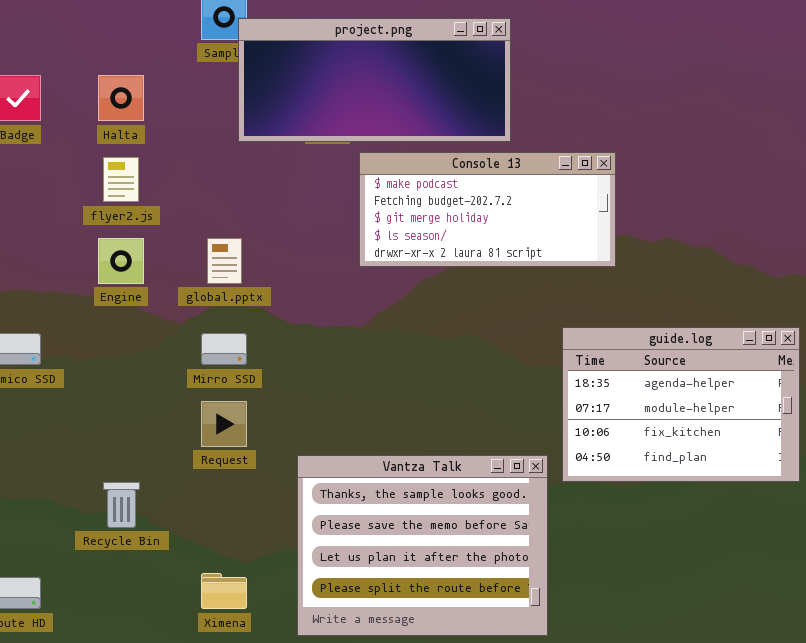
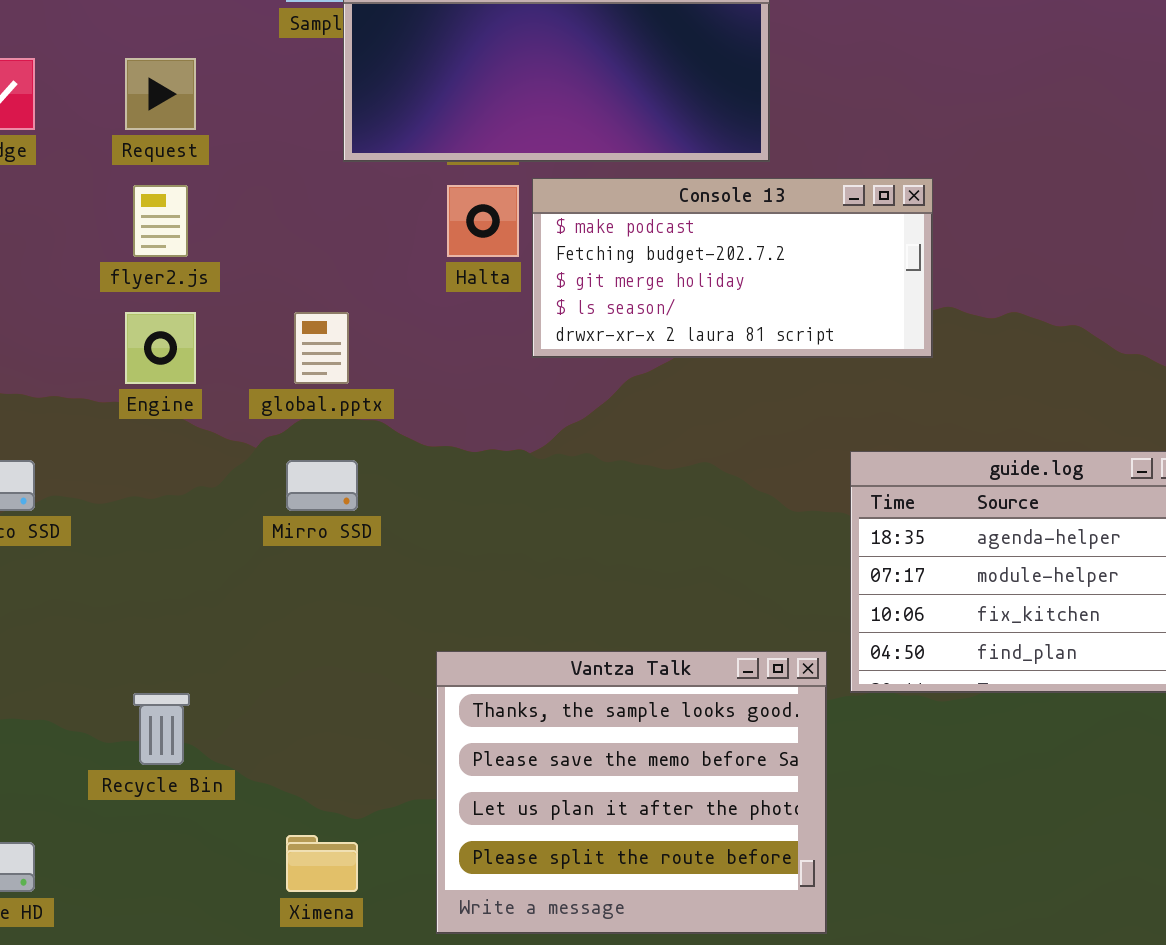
Halta: [98,75,144,121] -> [447,185,519,257], moved
Request: [201,401,247,447] -> [125,58,196,130], moved

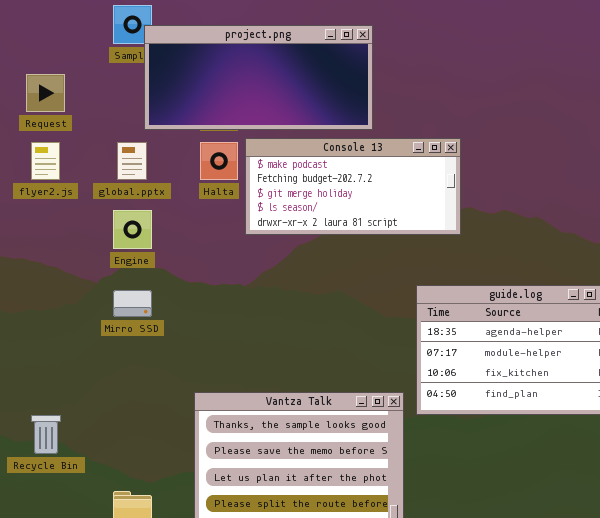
Engine: [125,312,196,384] -> [113,210,152,249], moved
global.pptx: [294,312,349,384] -> [117,142,147,180], moved

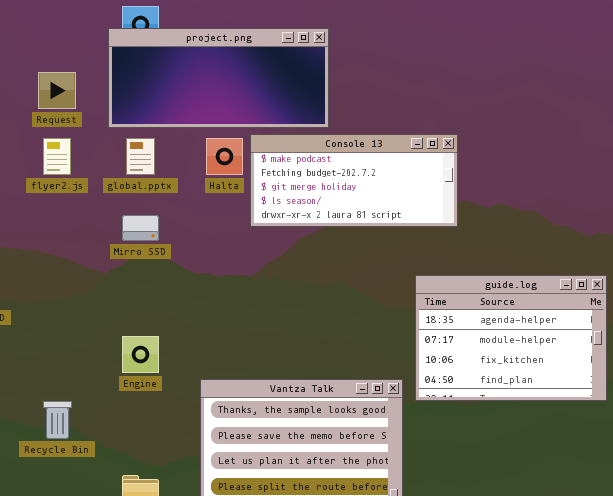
project.png: [144,25,373,130] -> [108,28,329,128], moved
Engine: [113,210,152,249] -> [122,336,159,373], moved
Mirro SSD: [113,290,152,317] -> [122,215,159,241], moved

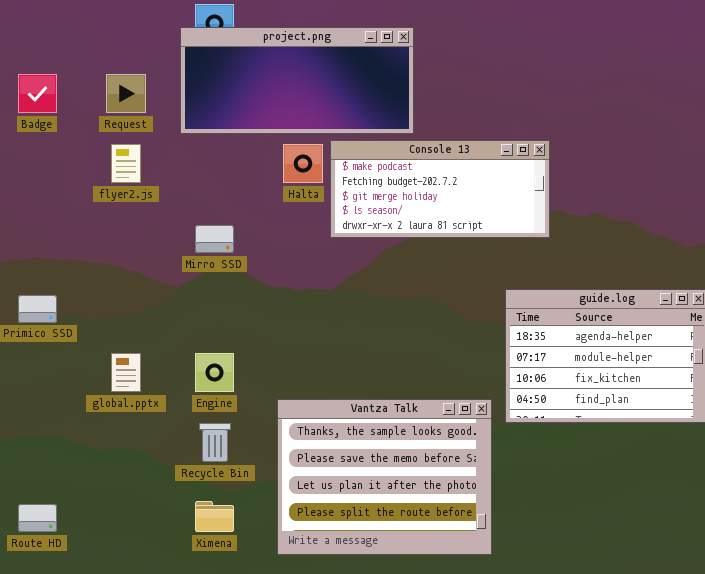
global.pptx: [126,138,155,175] -> [111,353,141,392], moved
Recycle Bin: [43,401,72,439] -> [199,423,231,462], moved

